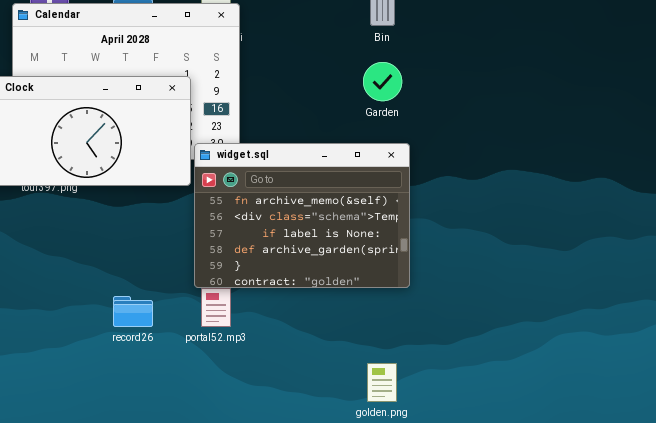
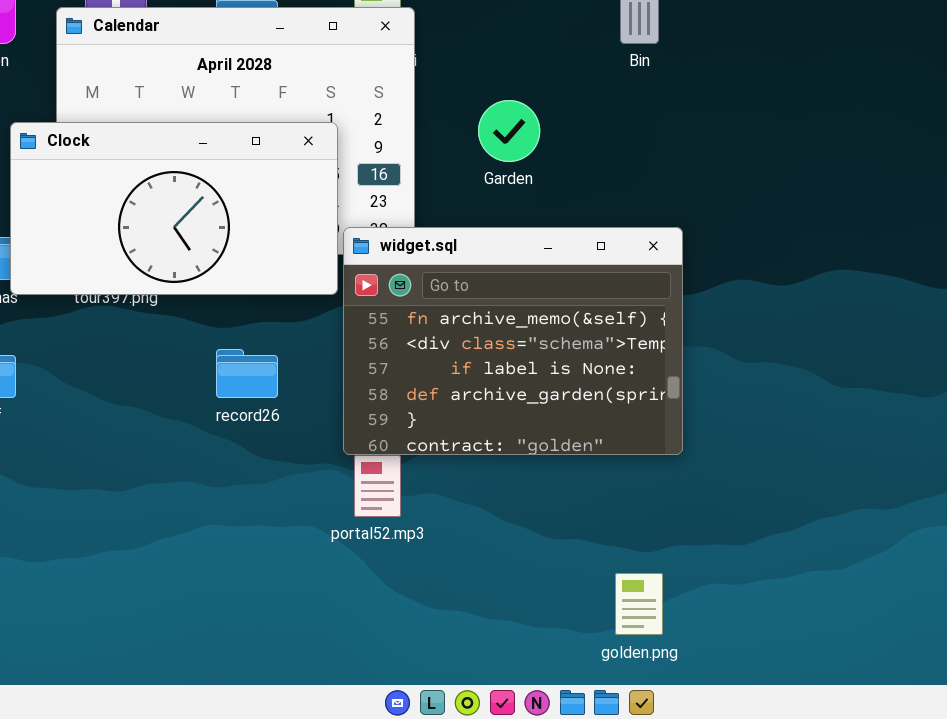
Garden: [363,62,402,101] -> [478,100,540,162], moved
record26: [113,296,153,327] -> [216,349,278,398], moved

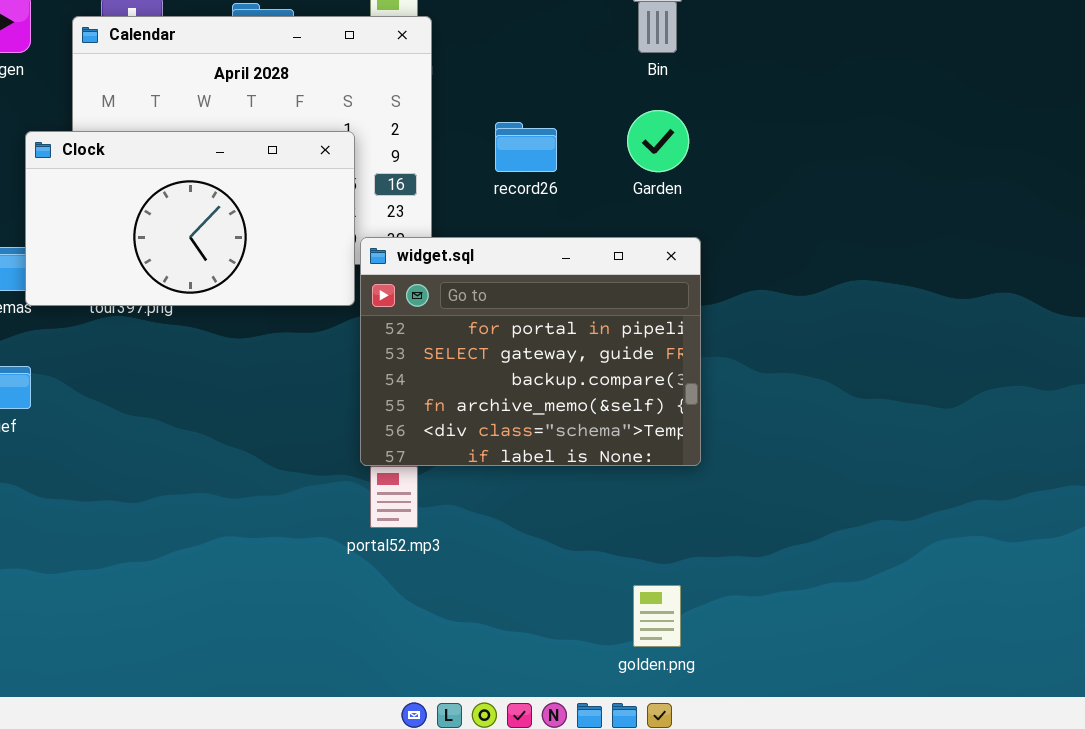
Garden: [478,100,540,162] -> [627,110,689,172], moved
widget.sql: [343,227,683,455] -> [360,237,701,466], scrolled up 3 rows
record26: [216,349,278,398] -> [495,122,557,172], moved

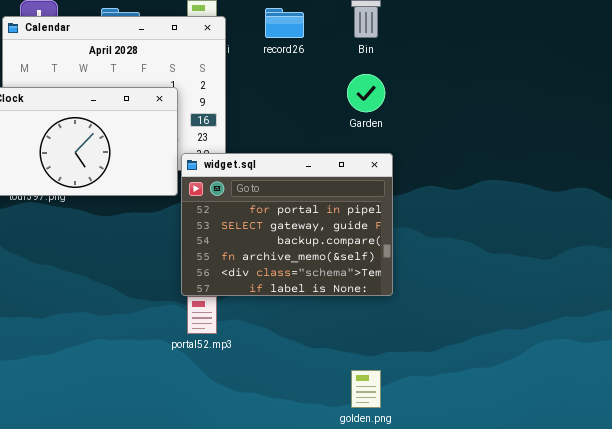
record26: [495,122,557,172] -> [265,8,304,38], moved

